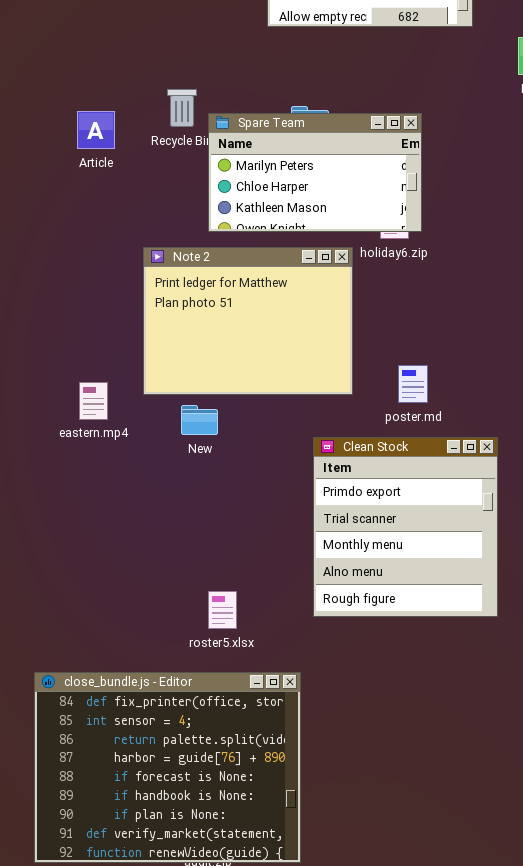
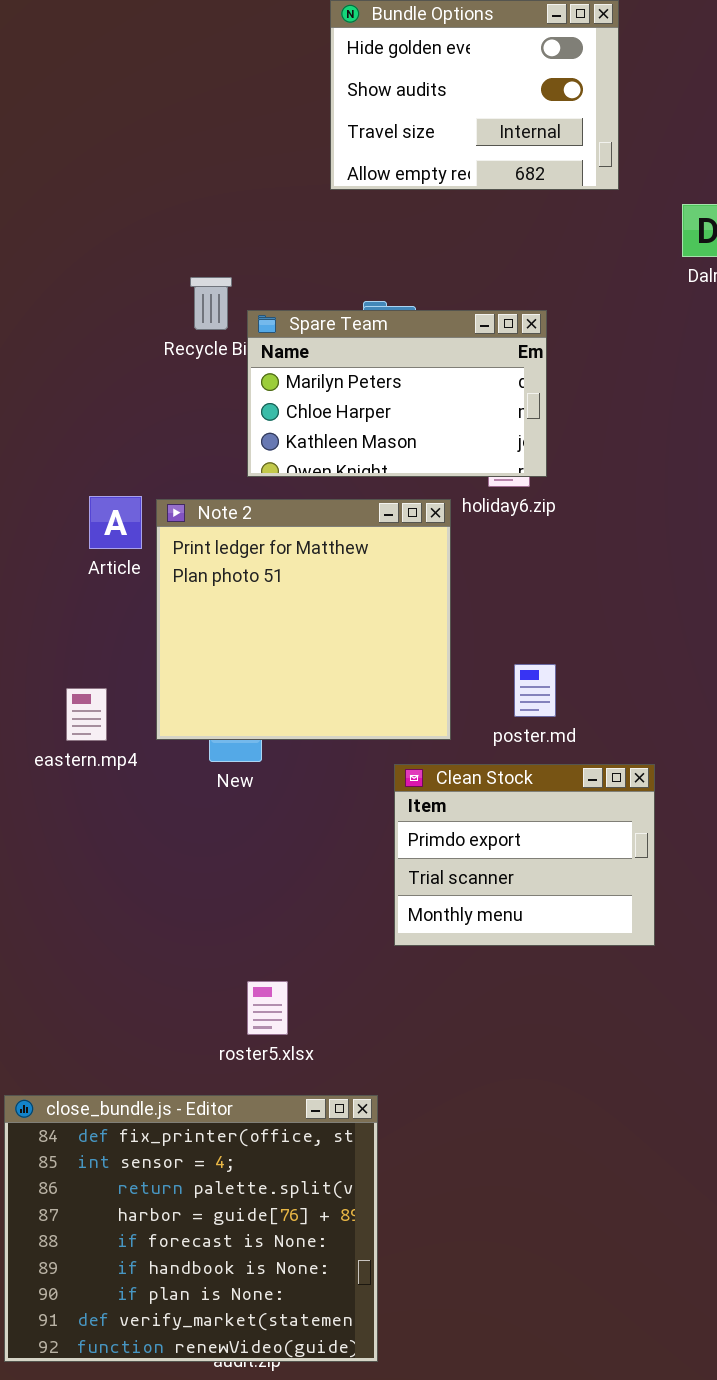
Article: [77,111,115,149] -> [89,496,142,549], moved
Note 2: [143,247,353,395] -> [156,499,451,740], resized
Clean Stock: [313,437,498,617] -> [394,764,655,946], resized

